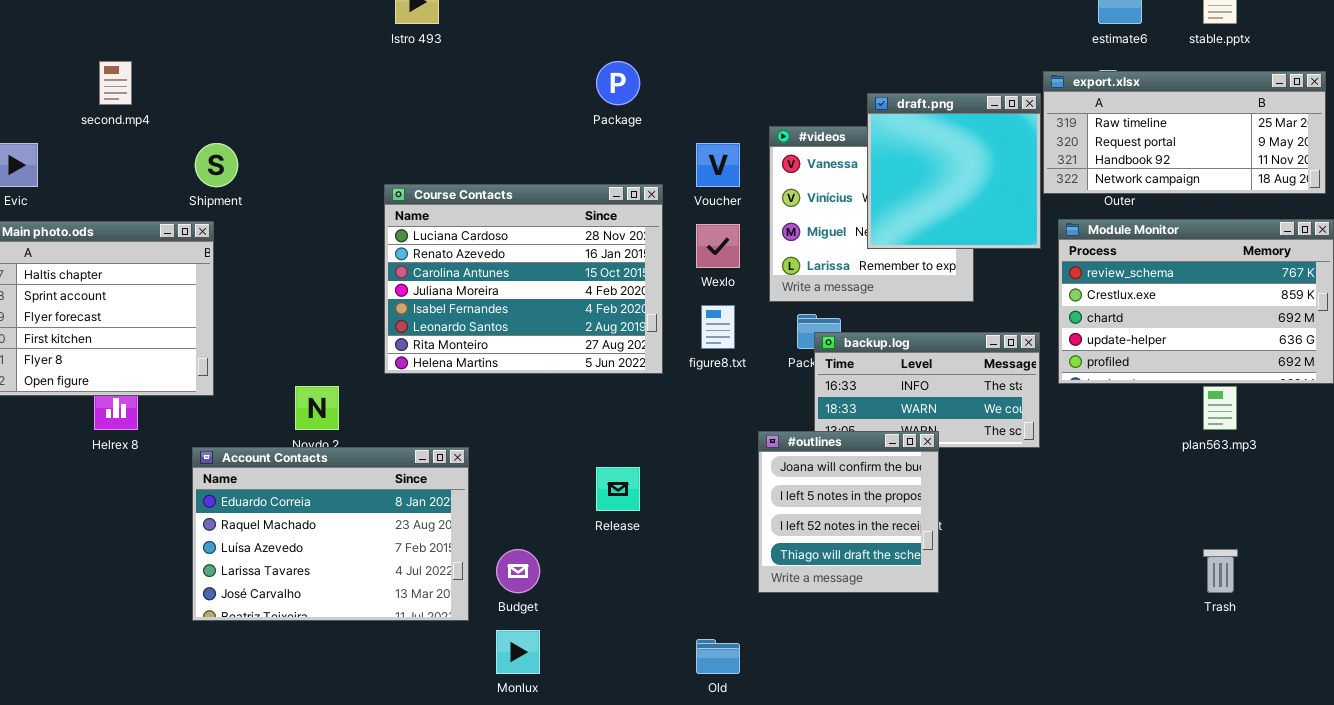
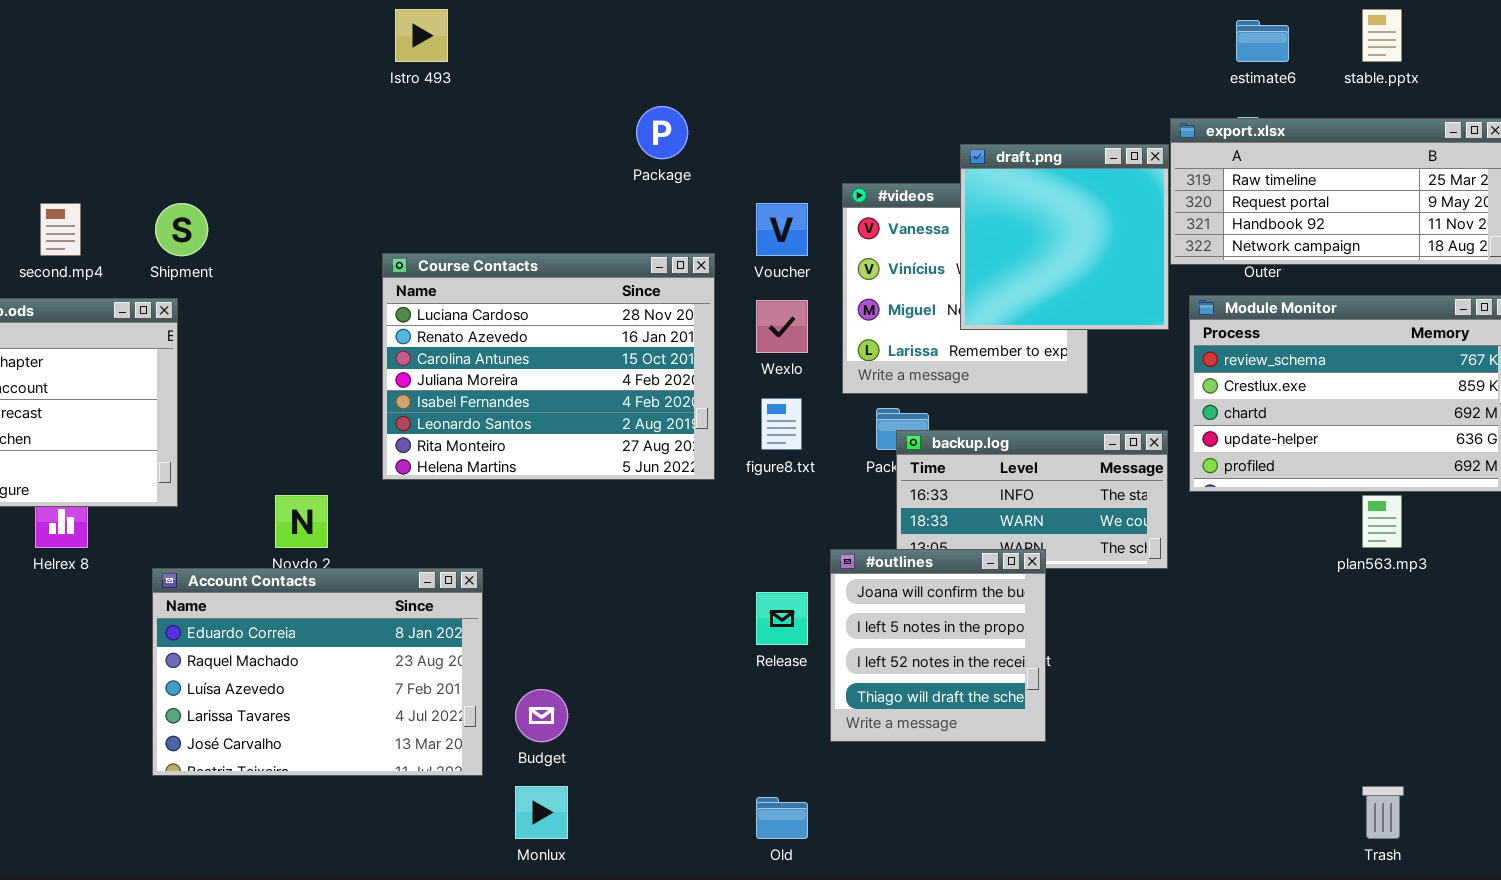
second.mp4: [99,61,132,105] -> [40,203,81,256], moved
Release: [596,467,640,511] -> [756,592,808,645], moved
Trash: [1203,549,1238,593] -> [1362,786,1404,839], moved

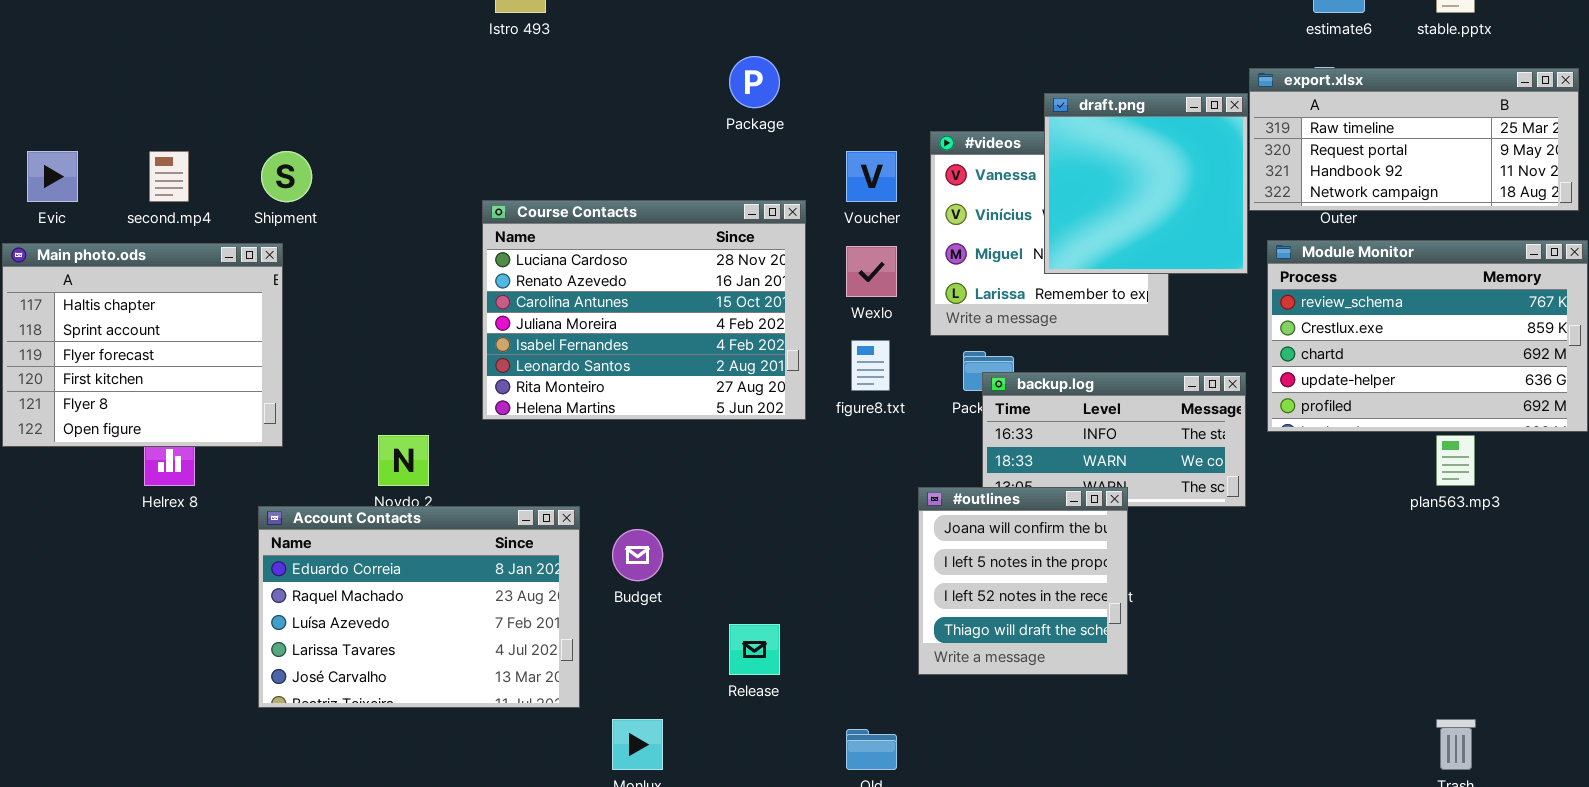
Release: [756,592,808,645] -> [729,624,780,675], moved
Budget: [515,689,568,742] -> [612,529,663,581], moved

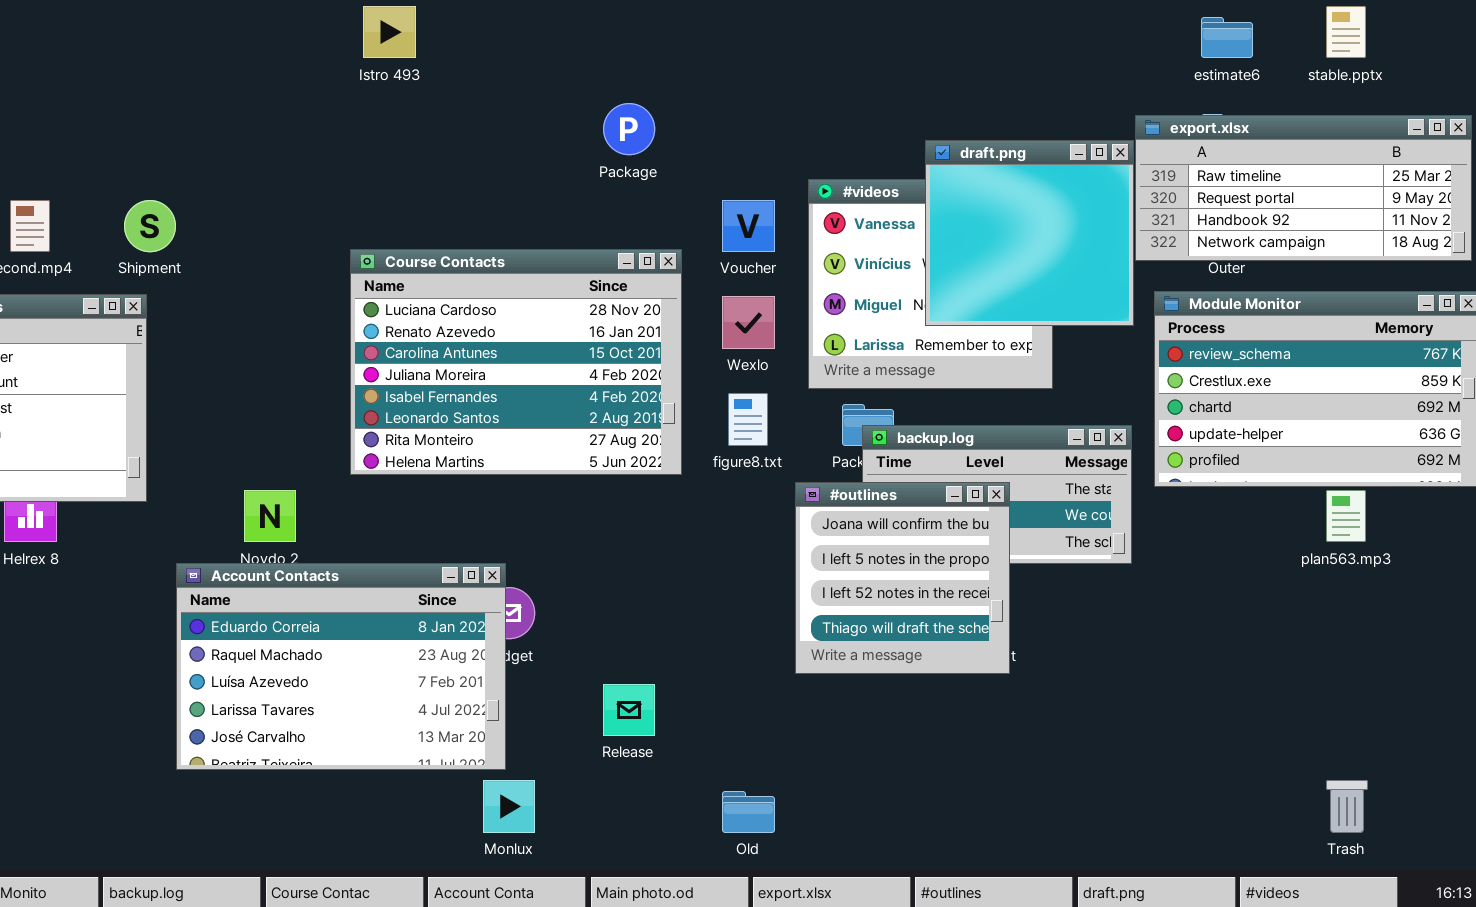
#outlines: [918,487,1128,675] -> [795,482,1010,674], moved
Account Contacts: [258,506,580,708] -> [176,563,506,770], moved

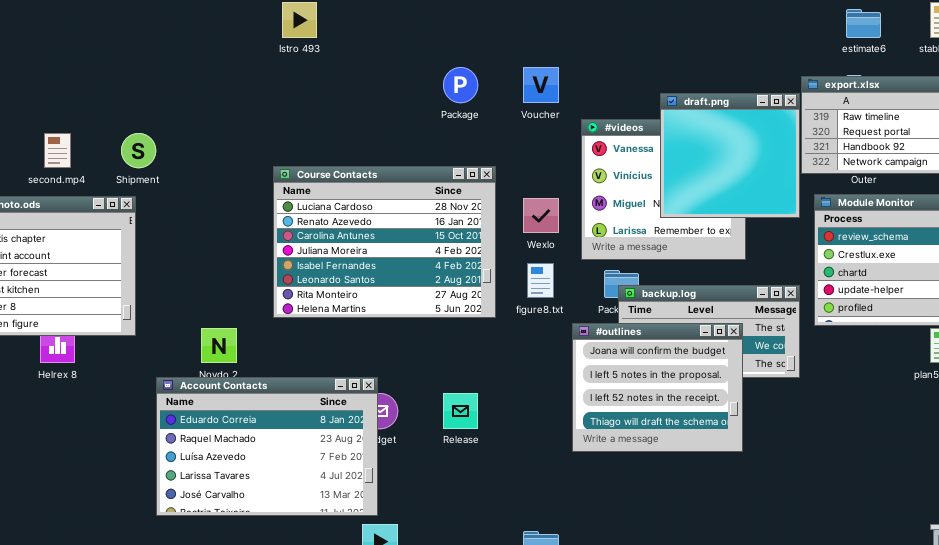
Voucher: [722,200,775,252] -> [523,67,559,103], moved
#outlines: [795,482,1010,674] -> [572,323,743,452], resized
Release: [603,684,655,736] -> [443,393,478,429], moved

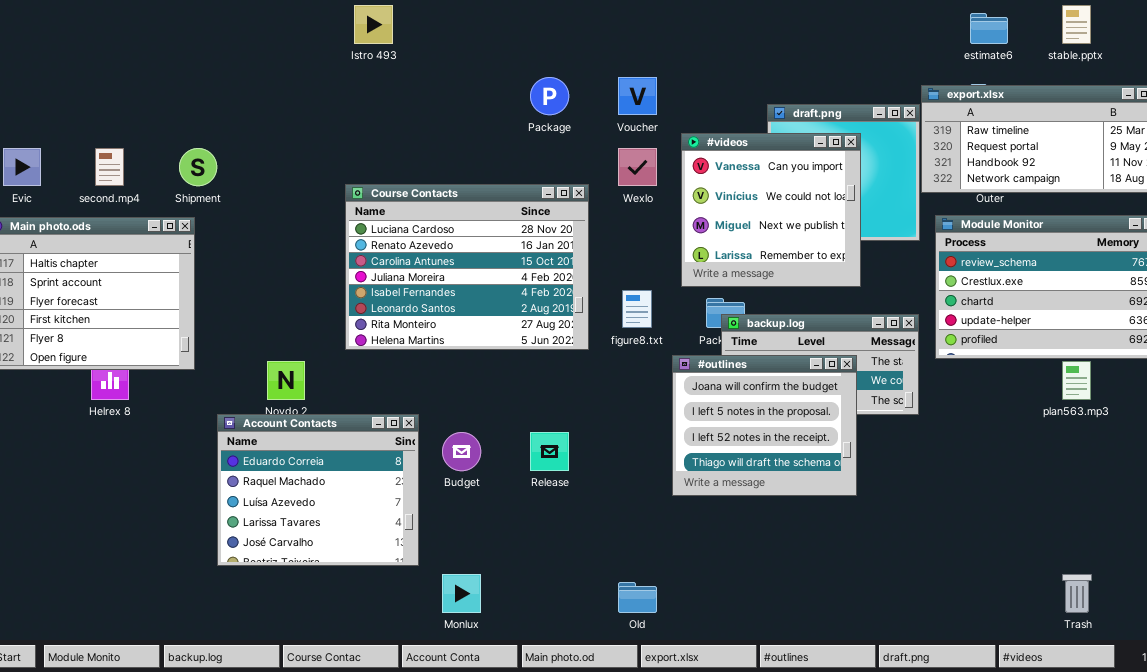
#videos: [581,119,746,260] -> [681,133,861,287], raised
Wexlo: [523,198,559,233] -> [618,148,657,186], moved
Account Contacts: [156,377,378,516] -> [217,414,419,566], resized

